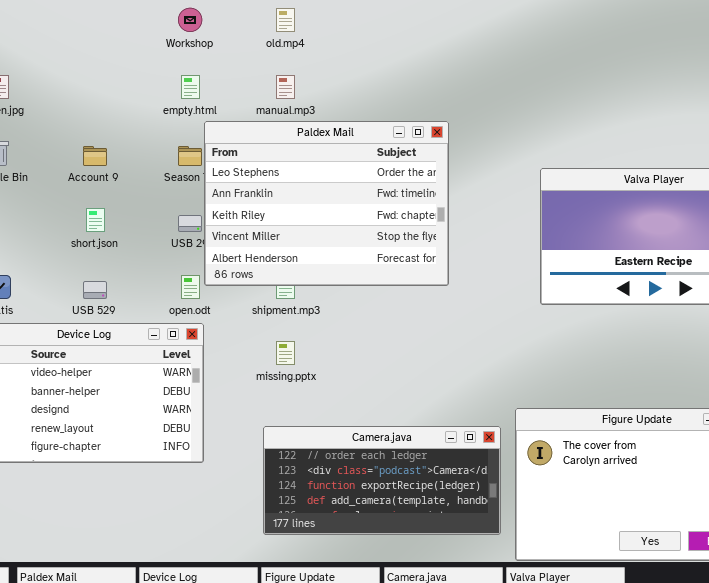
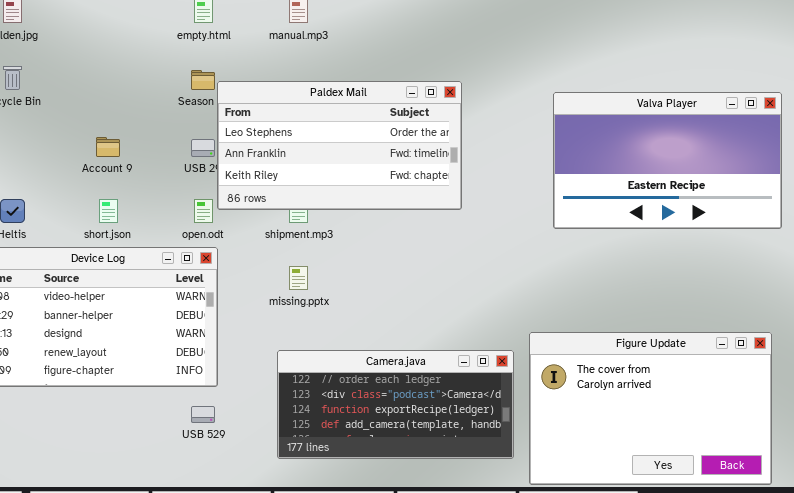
Paldex Mail: [204,121,449,286] -> [217,81,462,210], resized
Account 9: [83,146,107,166] -> [96,137,120,157], moved
short.json: [86,208,105,232] -> [99,199,118,223], moved
USB 529: [83,281,107,299] -> [191,406,215,423], moved

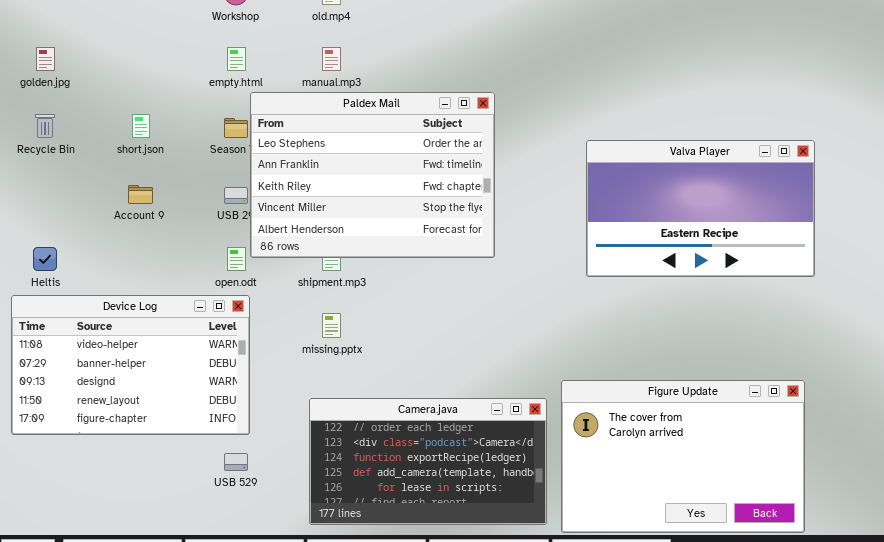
Paldex Mail: [217,81,462,210] -> [250,92,495,258], resized
short.json: [99,199,118,223] -> [132,114,150,138], moved
Camera.java: [277,350,514,459] -> [309,398,547,525], resized

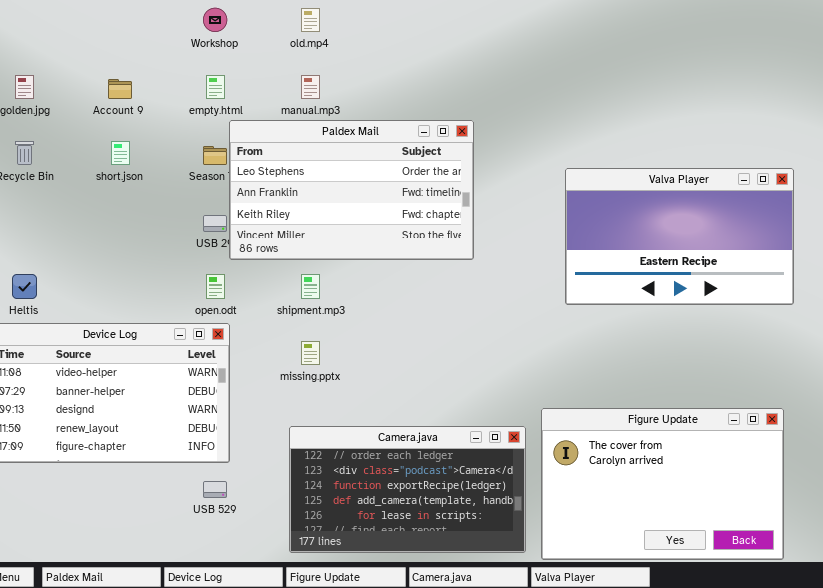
Paldex Mail: [250,92,495,258] -> [229,120,474,260], resized
Account 9: [128,185,153,204] -> [108,79,132,99], moved

